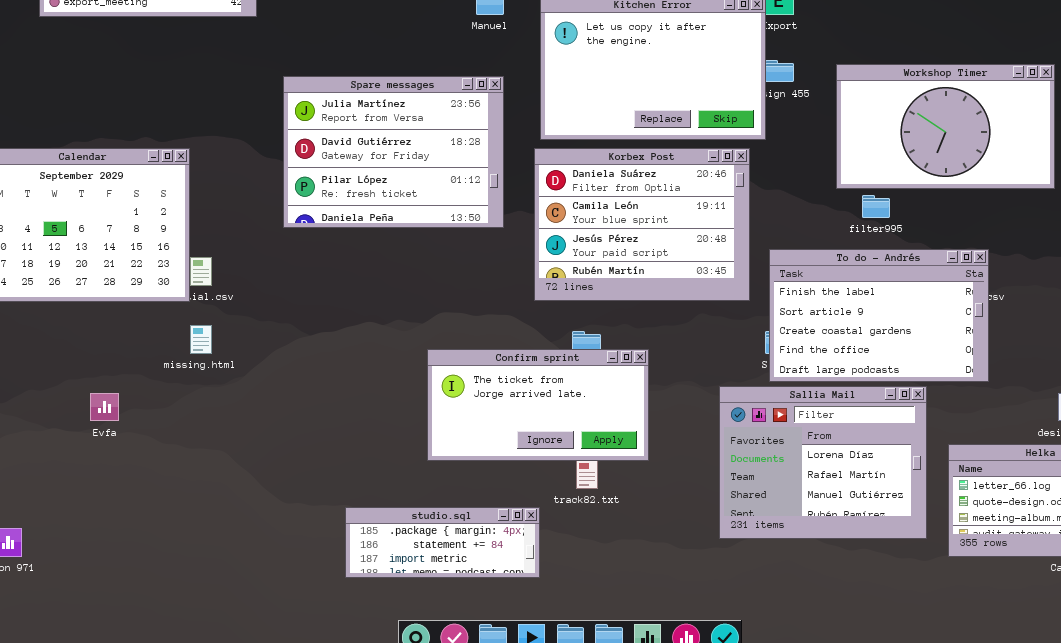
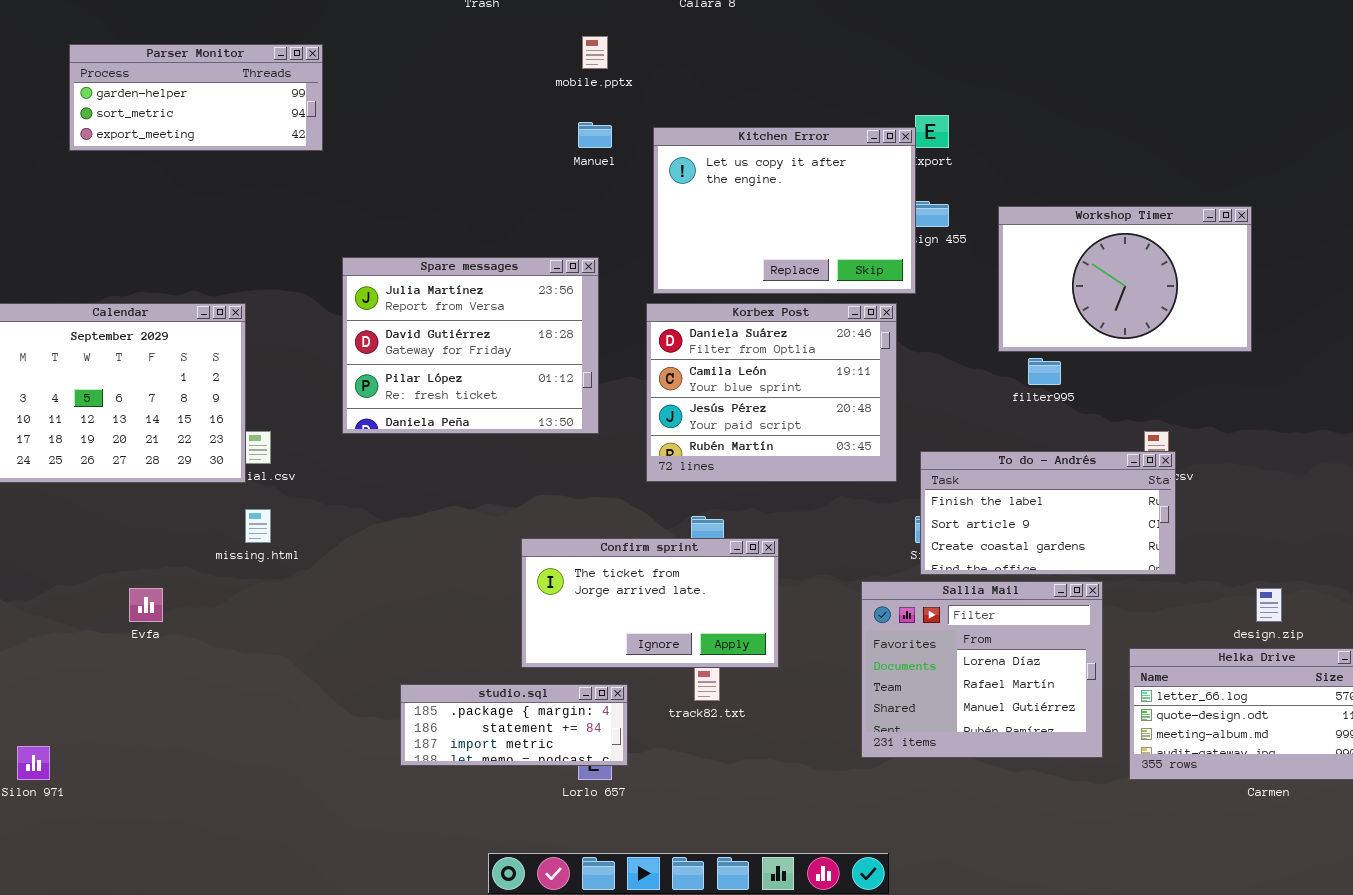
Spare messages: [283,76,504,228] -> [342,257,599,434], moved
To do - Andrés: [769,249,989,382] -> [920,451,1176,575], resized
studio.sql: [345,507,540,578] -> [400,684,628,766], moved

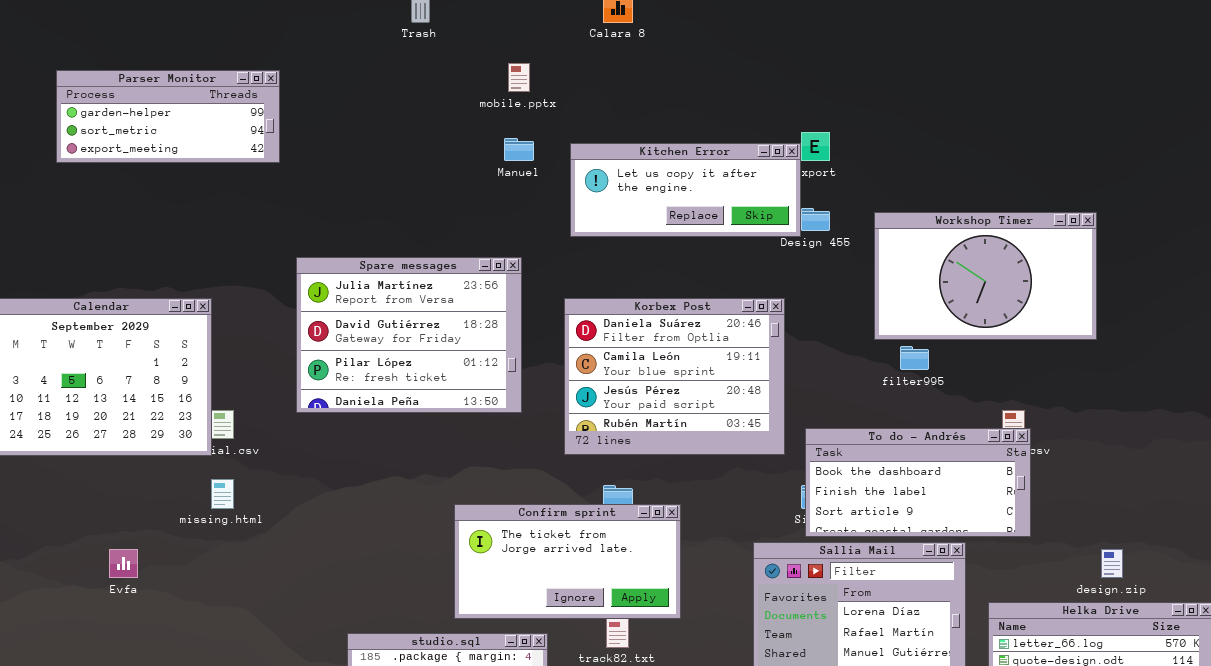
Kitchen Error: [653,127,916,294] -> [570,143,801,237], resized
To do - Andrés: [920,451,1176,575] -> [805,428,1031,537], scrolled up 1 row

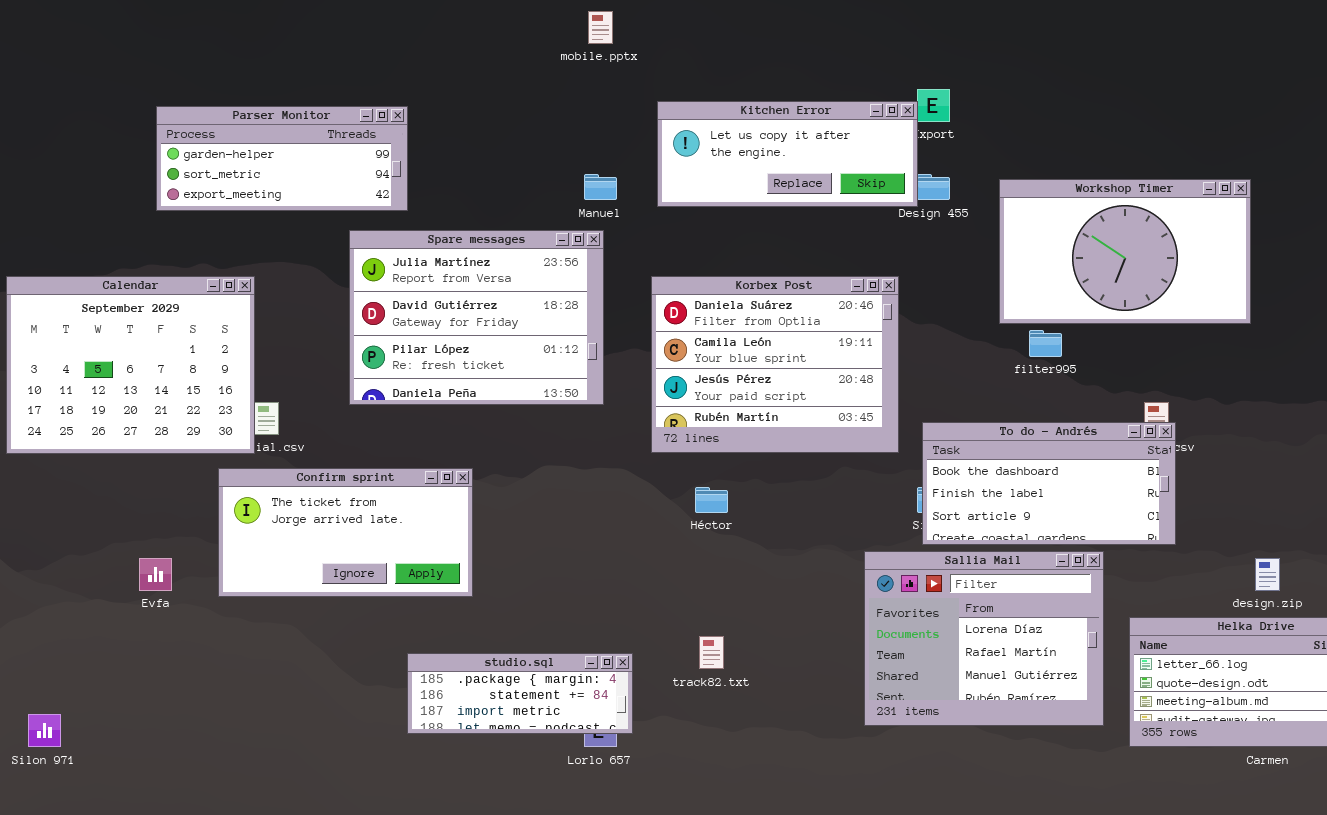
Parser Monitor: [56,70,280,163] -> [156,106,408,211], moved
Manuel: [504,138,534,161] -> [584,174,617,200], moved
Confirm sprint: [454,504,681,619] -> [218,468,473,597], moved

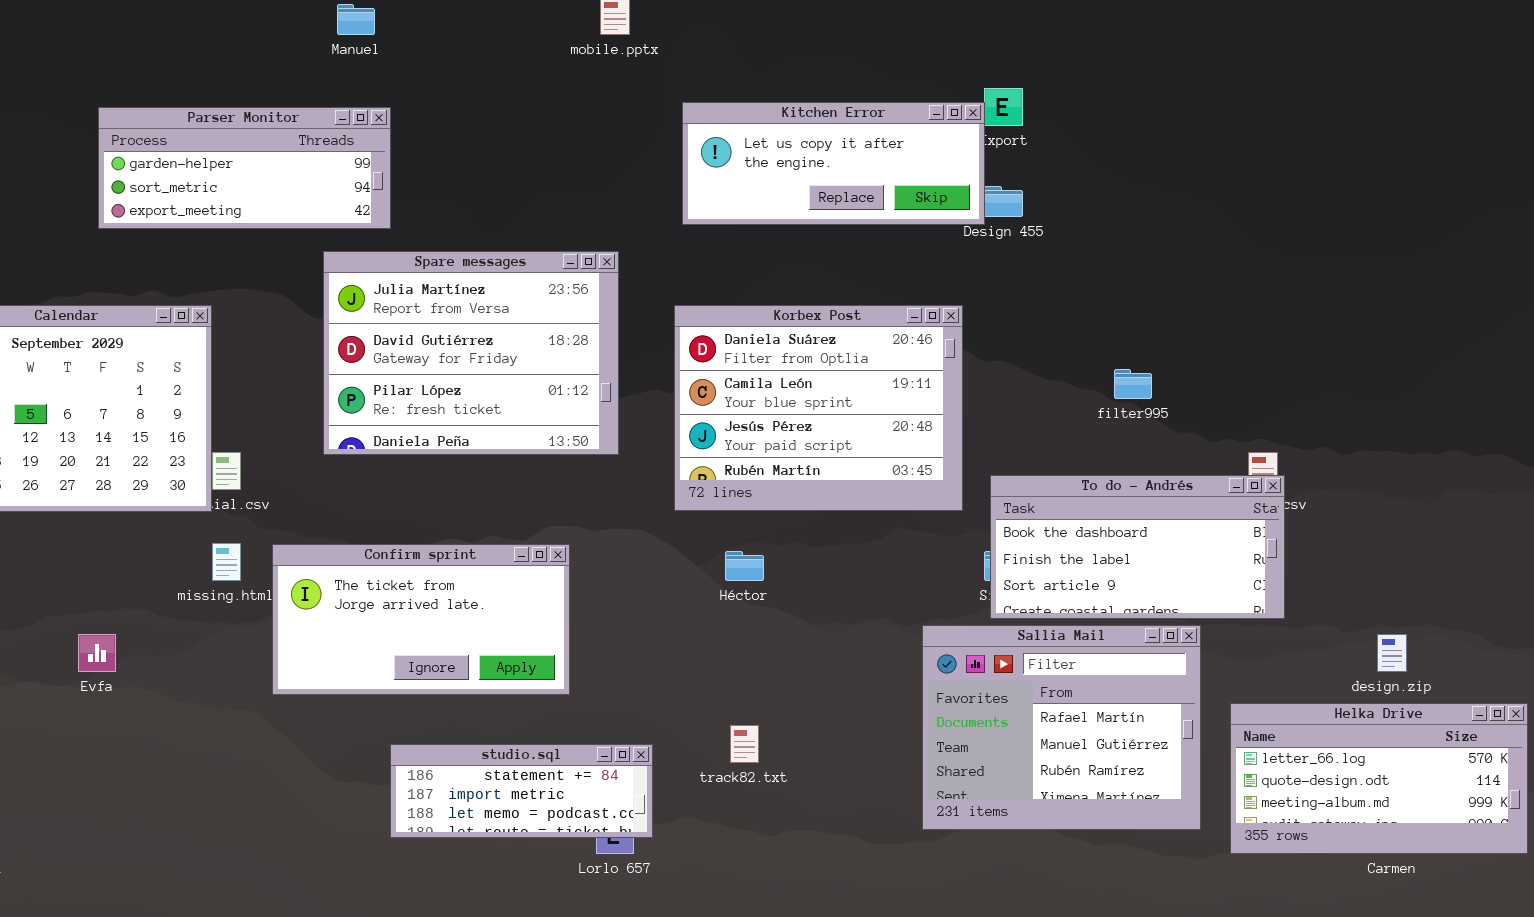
Manuel: [584,174,617,200] -> [337,4,375,35], moved
Workshop Timer: [999,179,1251,324] -> none, closed
Confirm sprint: [218,468,473,597] -> [272,544,570,695], moved
Sallia Mail: [864,551,1104,726] -> [922,625,1201,830], scrolled down 1 row
studio.sql: [407,653,633,734] -> [390,744,653,838], scrolled down 1 row

